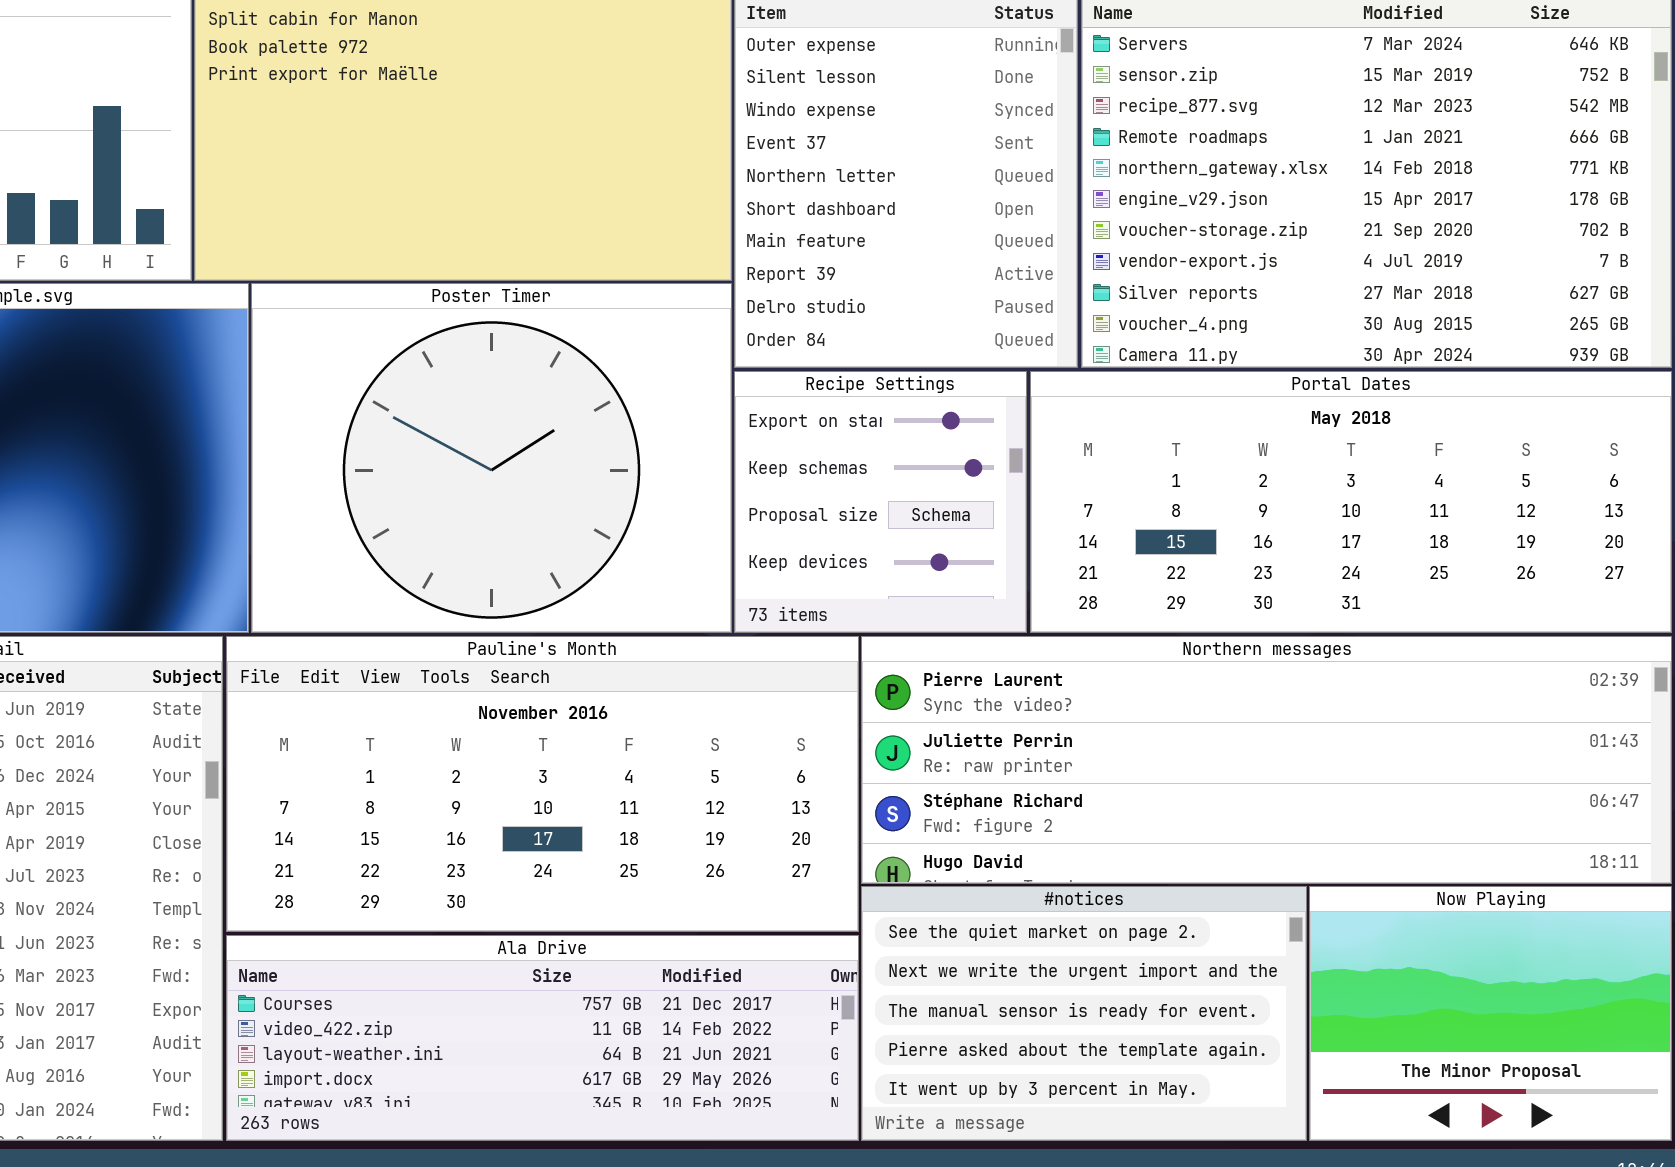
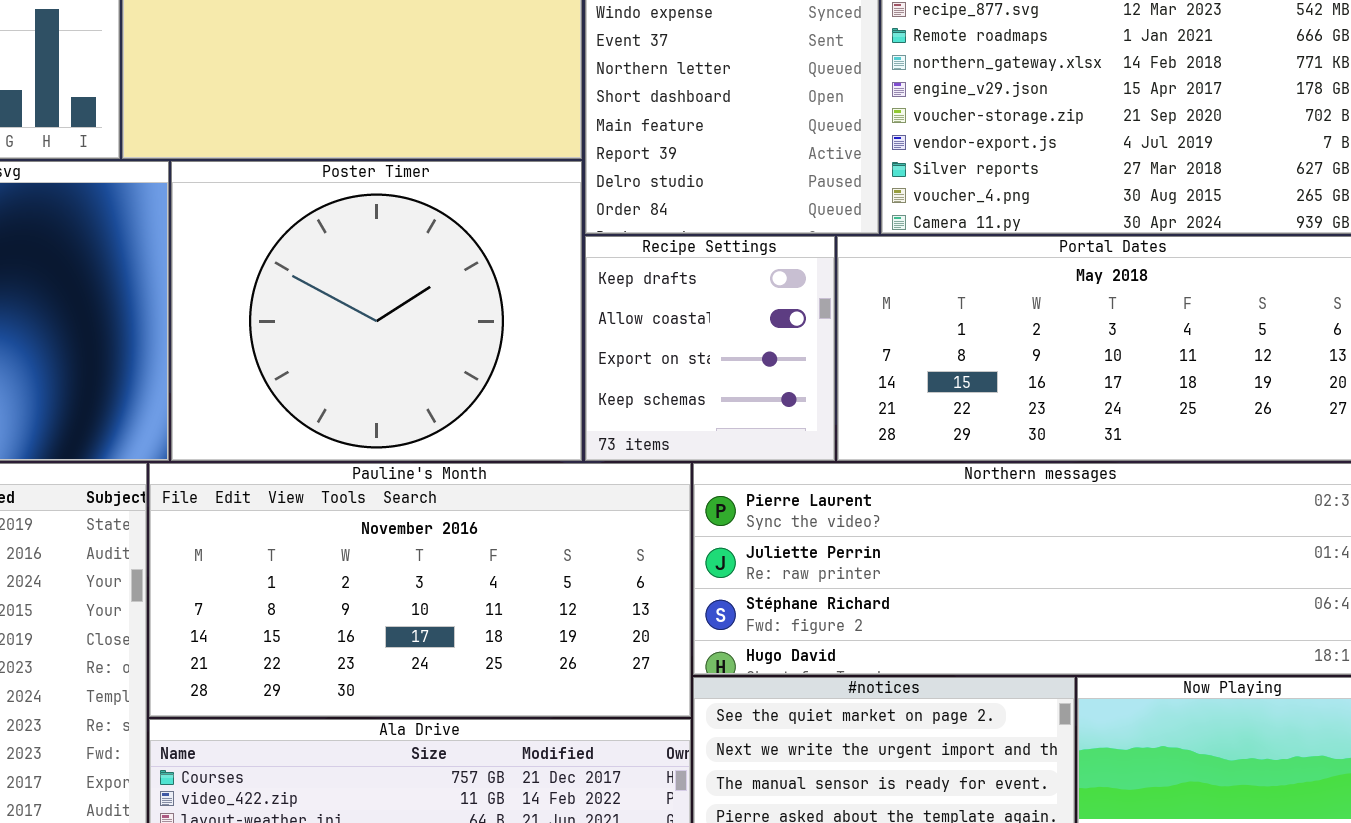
Recipe Settings: [734,371,1027,633] -> [585,236,835,461], scrolled up 2 rows

